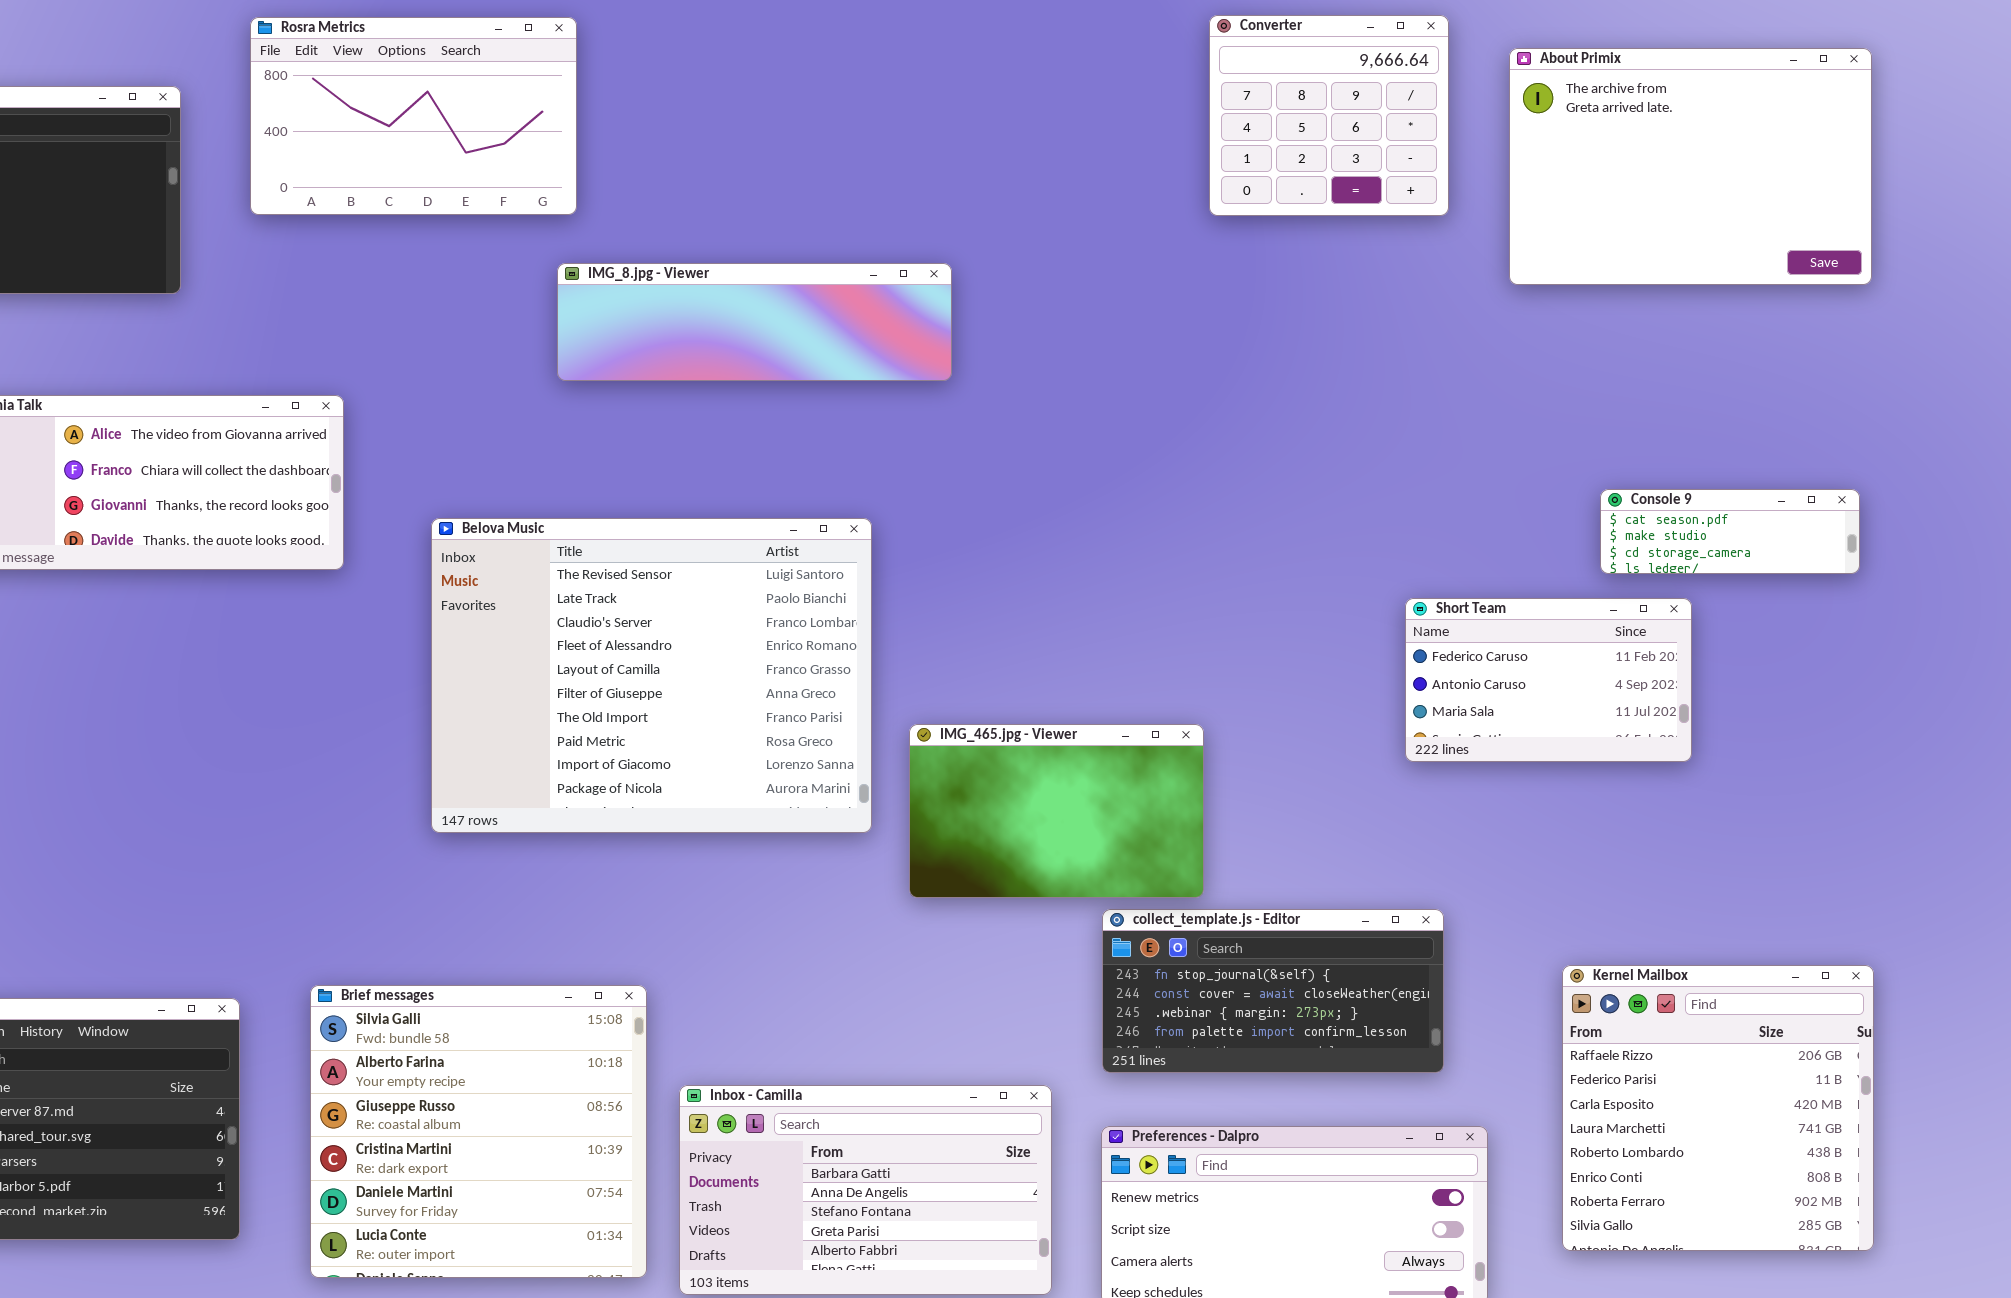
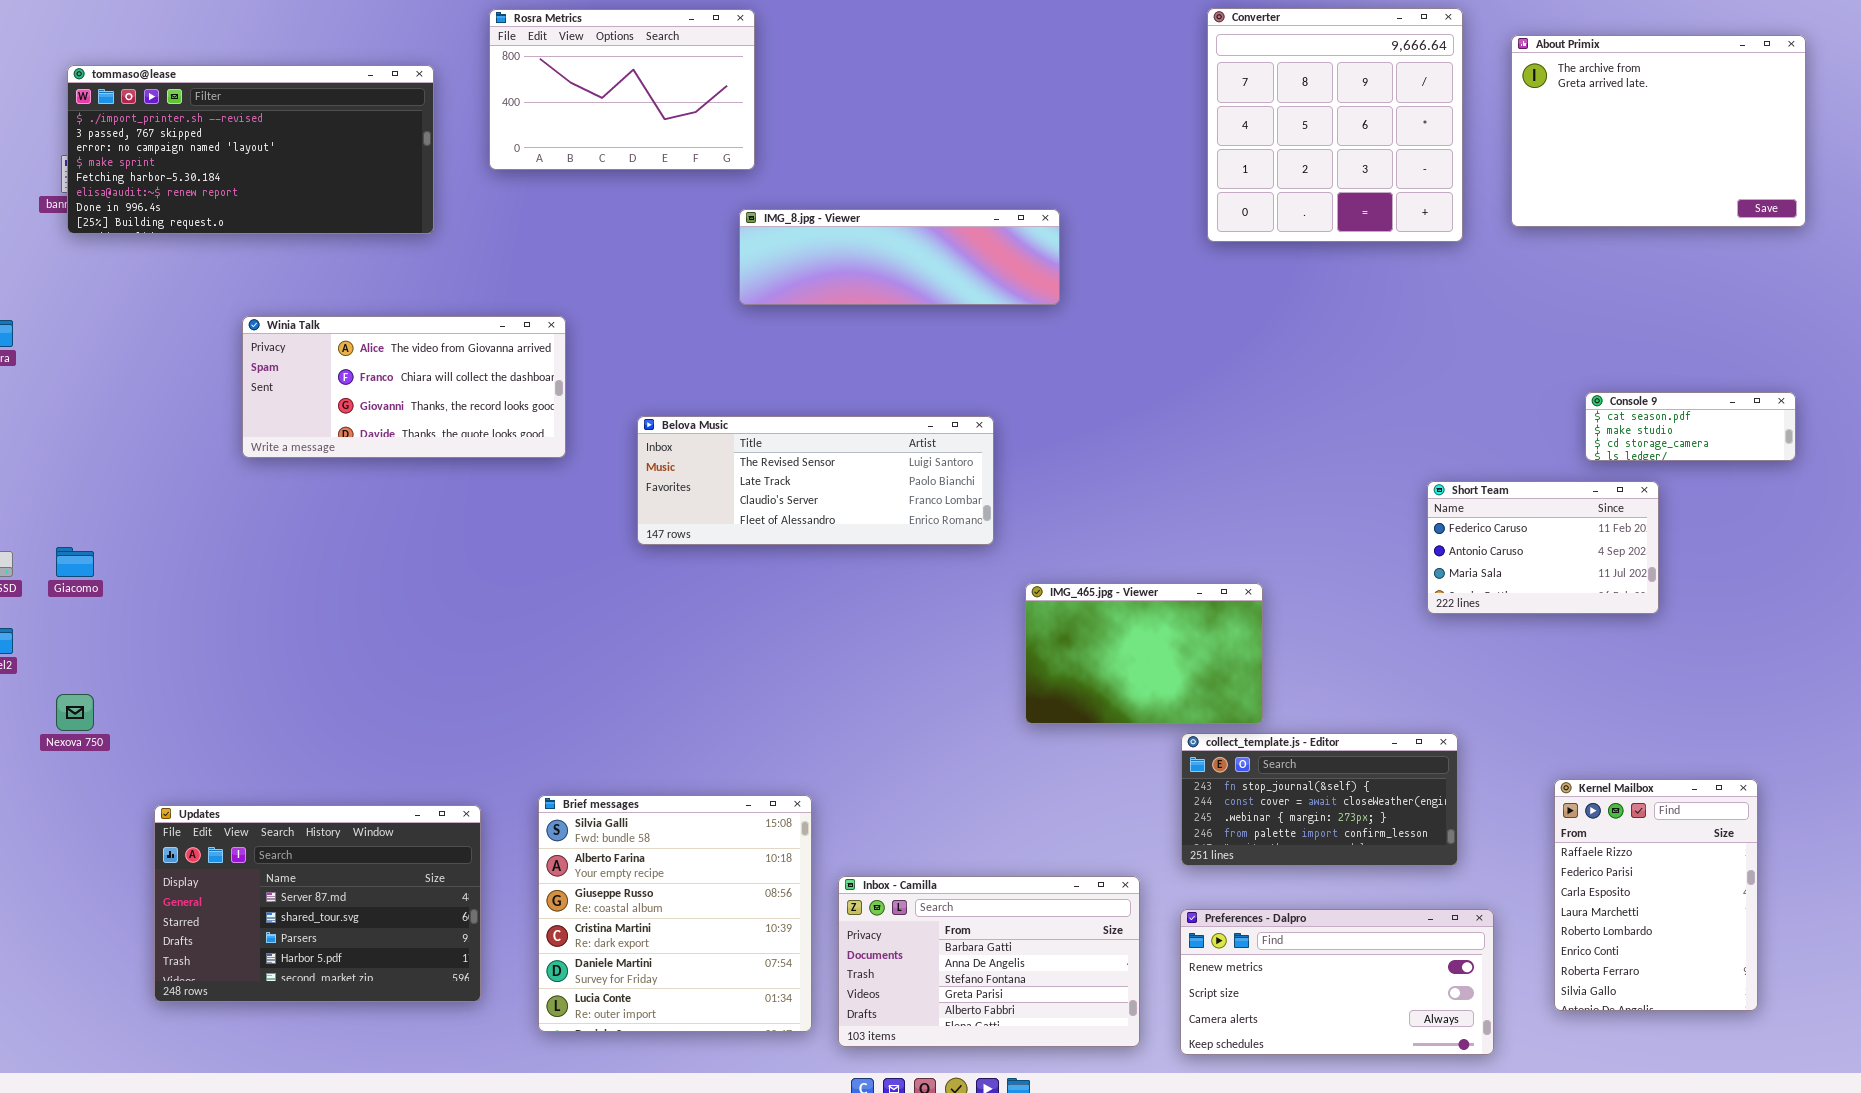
Converter: [1209,15,1449,216] -> [1207,8,1463,242], resized
Belova Music: [431,518,872,833] -> [637,416,994,545], resized
Kernel Mailbox: [1562,965,1874,1251] -> [1554,779,1758,1011], resized

